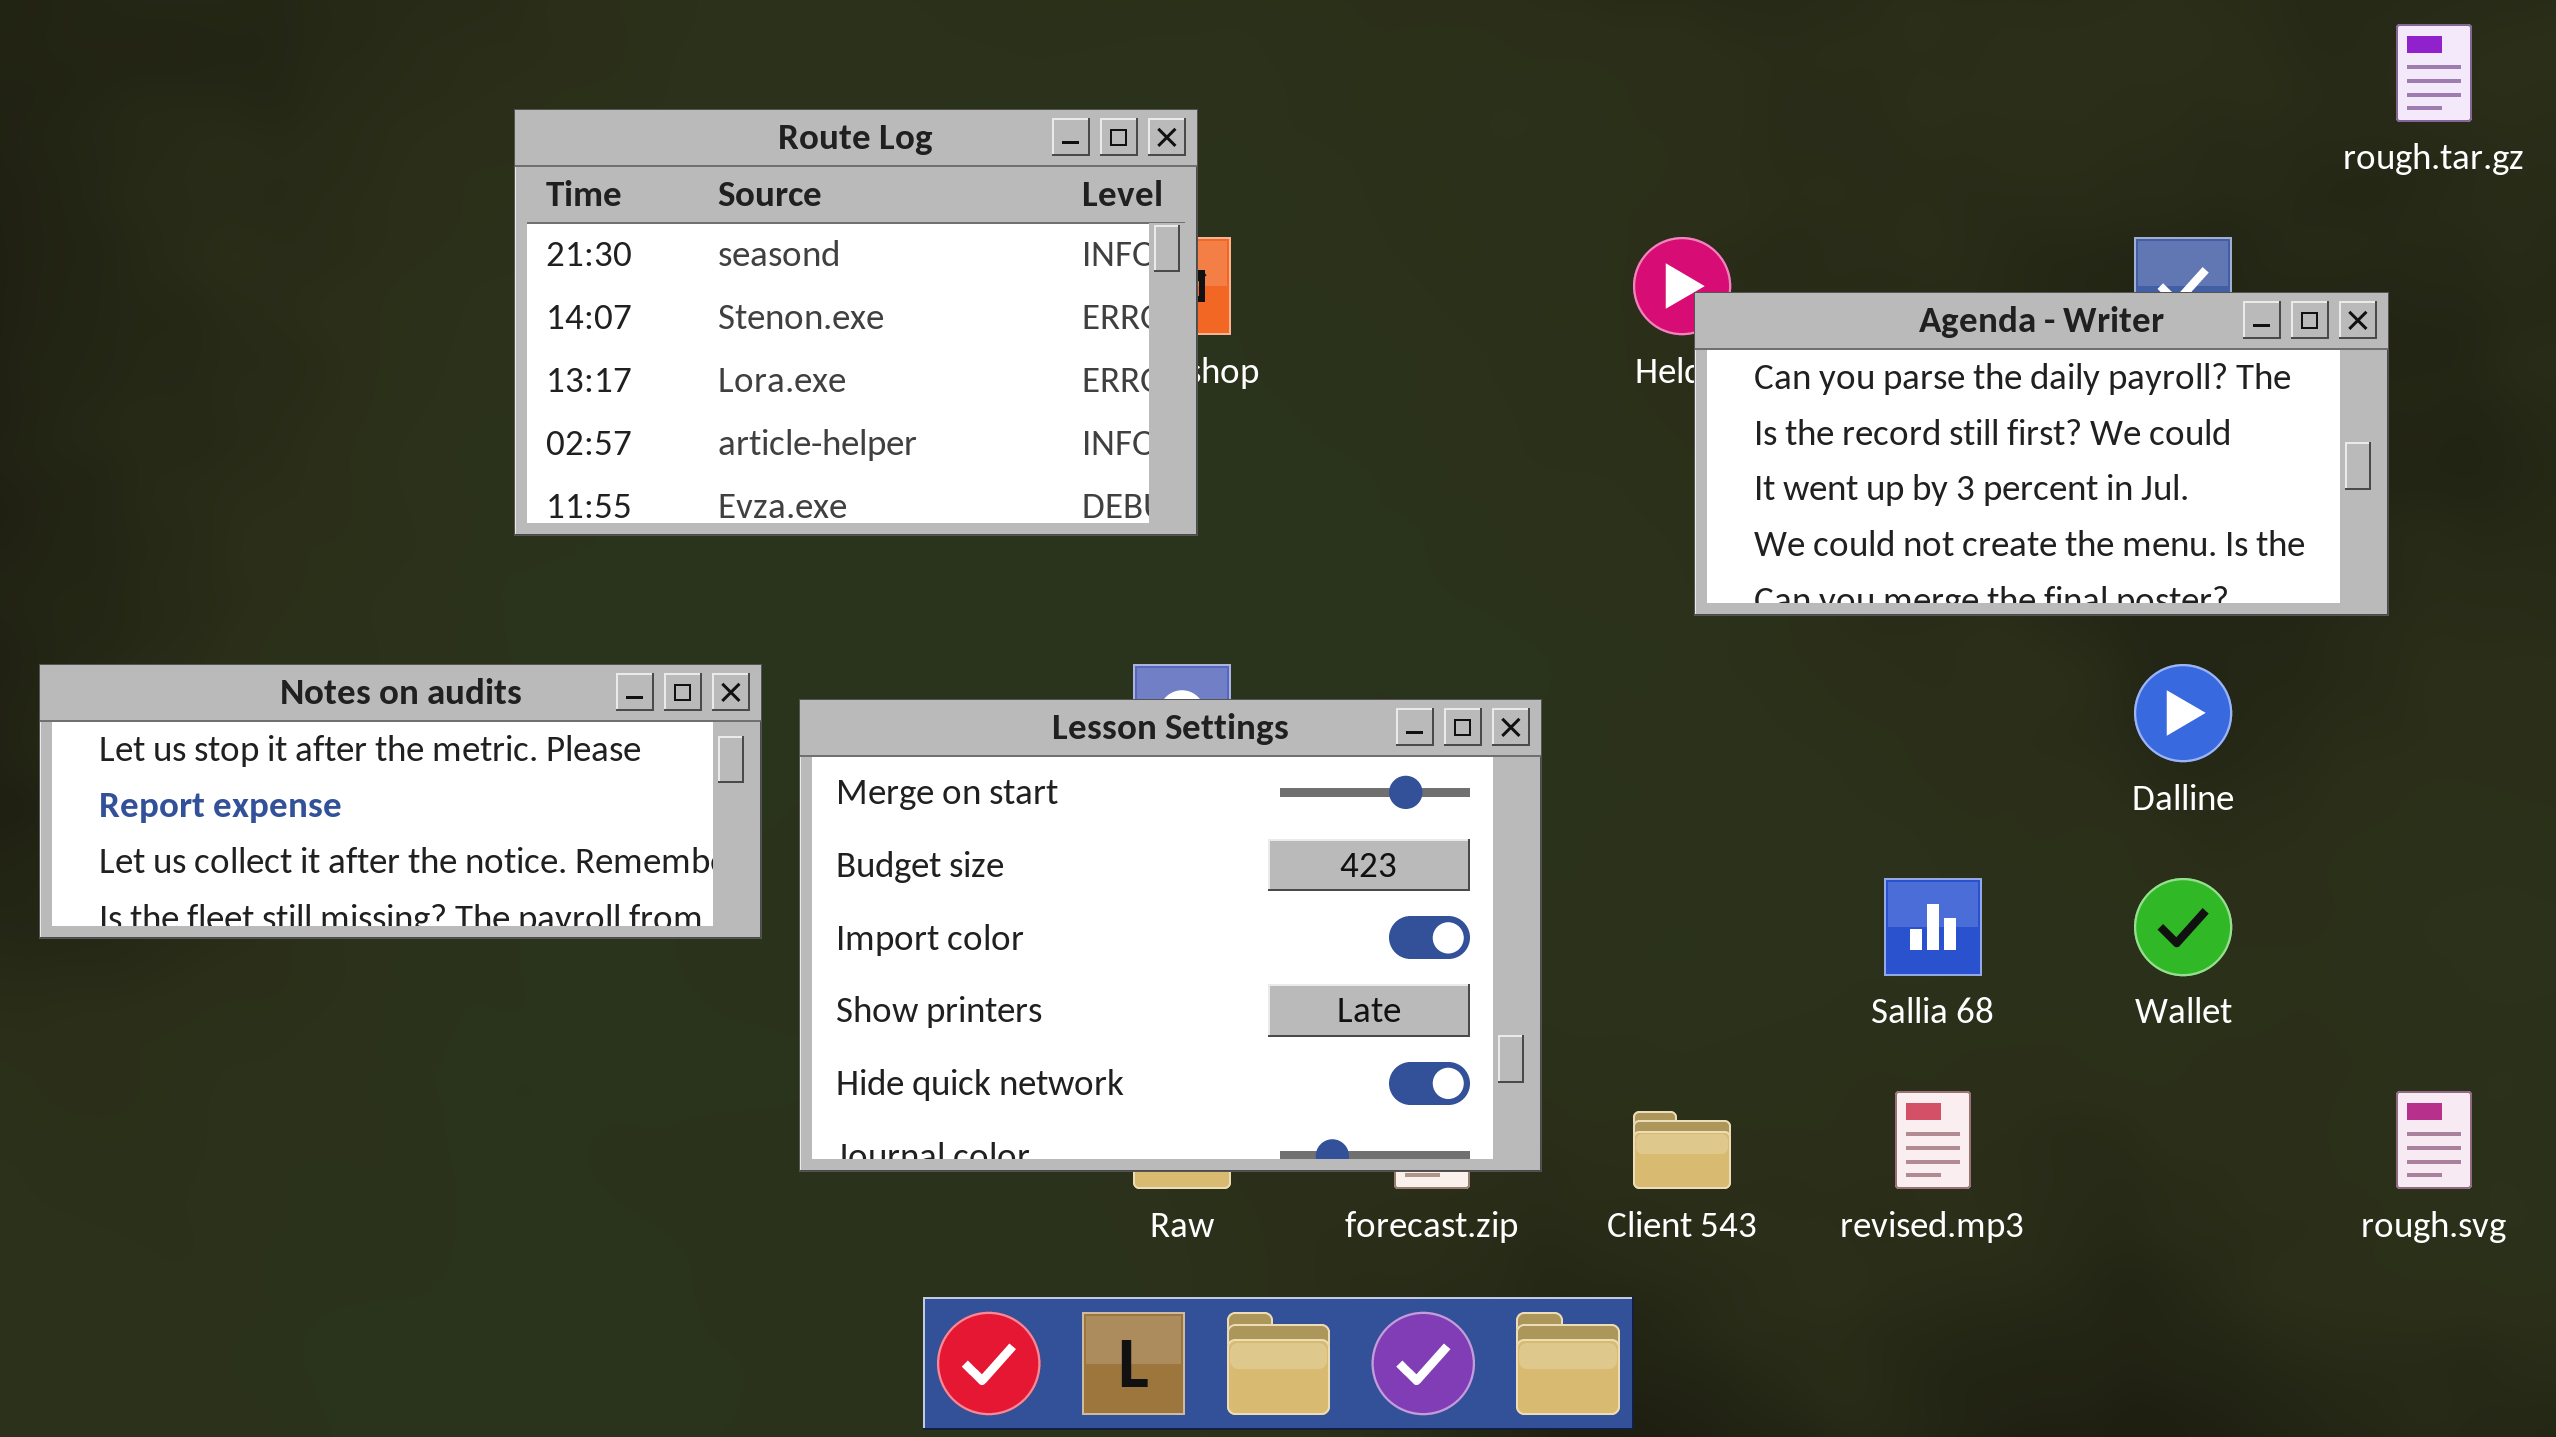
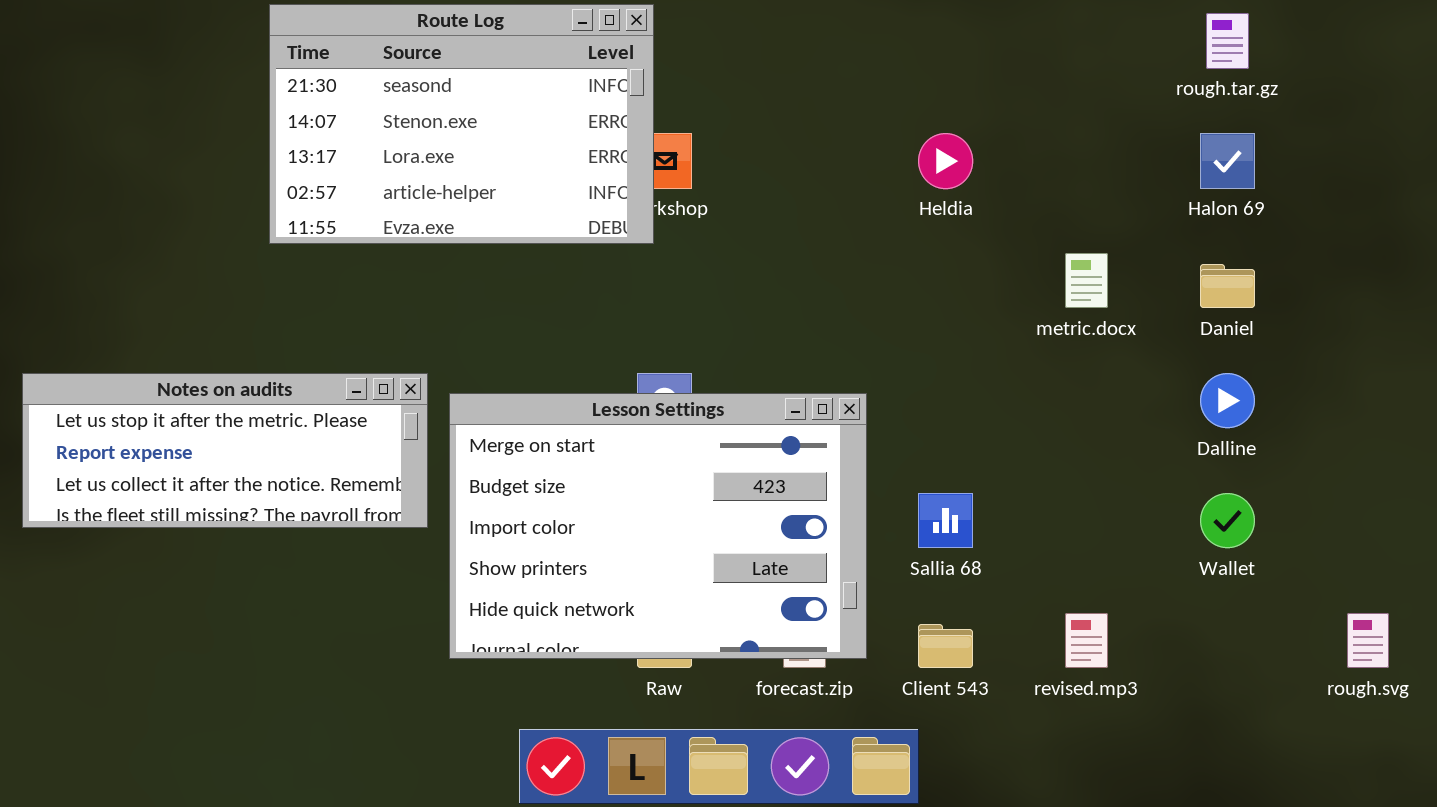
rough.tar.gz: [2396,24,2472,122] -> [1206,13,1249,69], moved
Route Log: [514,109,1198,536] -> [269,4,654,244], moved
Agenda - Writer: [1694,292,2389,616] -> none, closed
Sallia 68: [1884,878,1982,976] -> [918,493,973,548], moved

